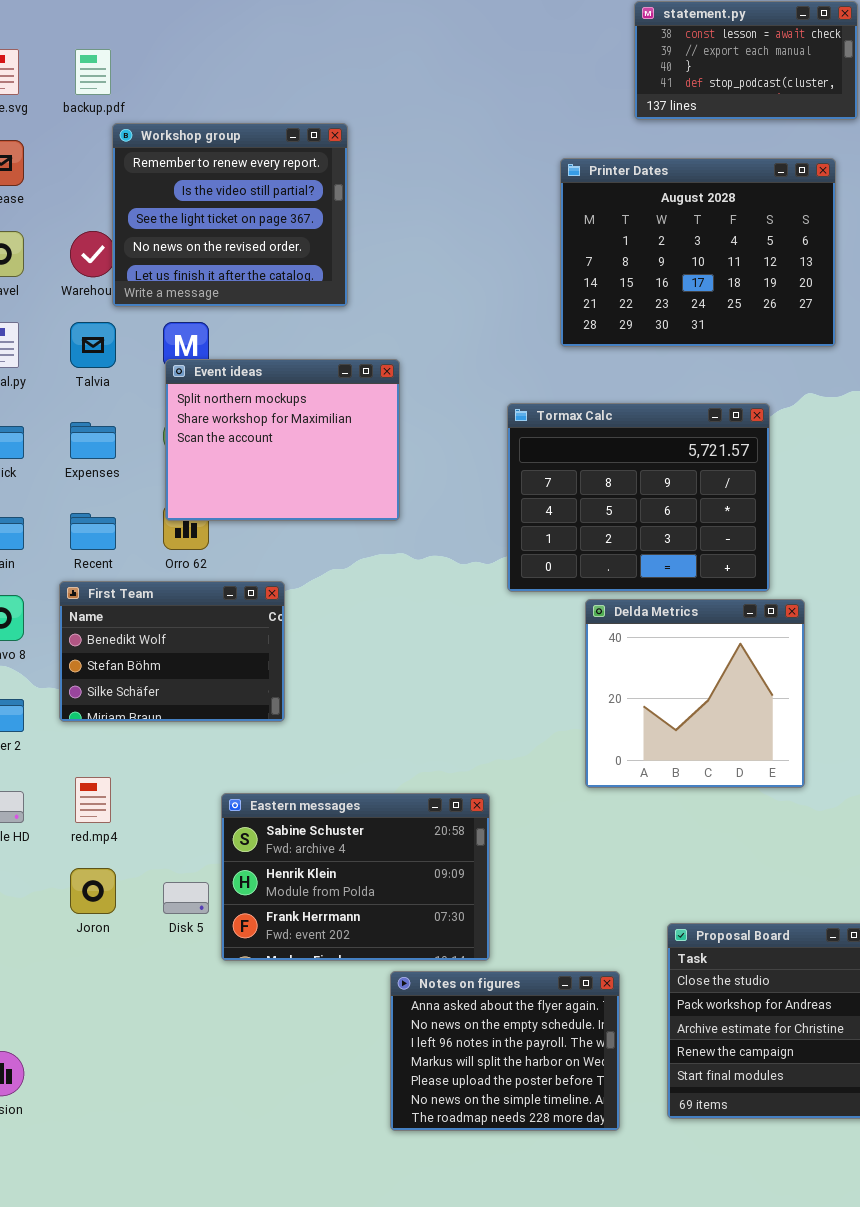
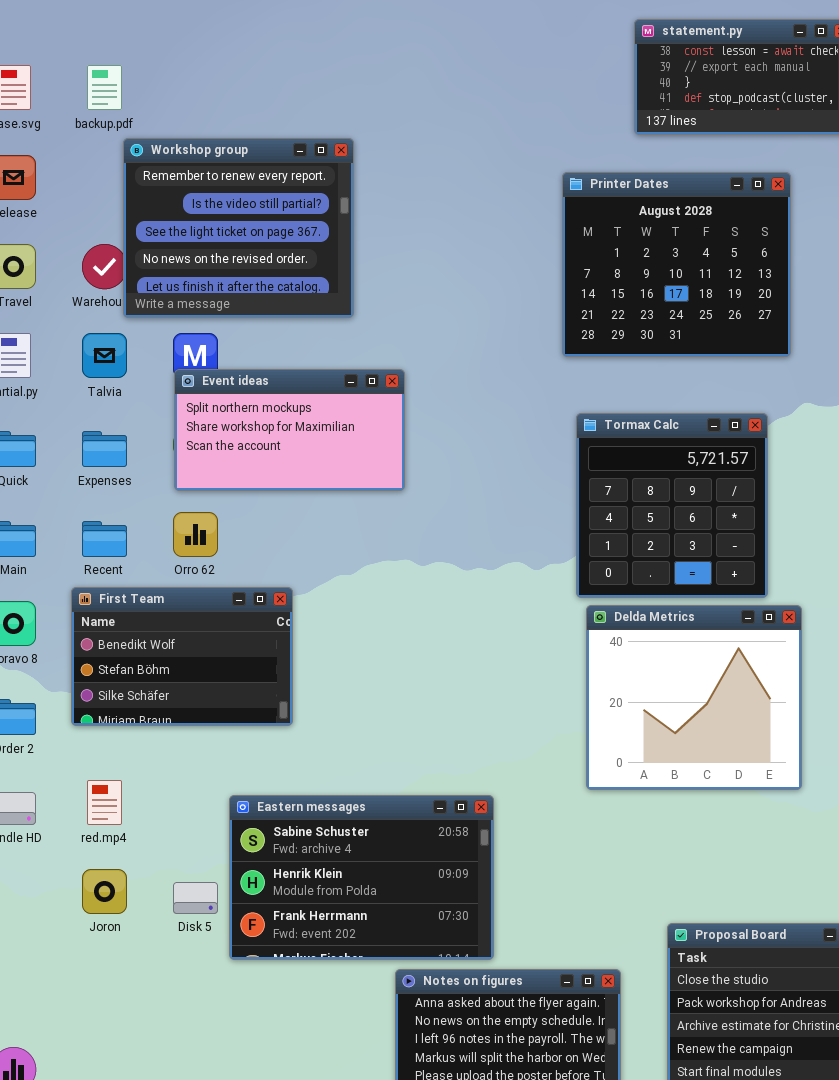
Printer Dates: [560,158,836,347] -> [562,172,791,357], resized
Event ideas: [165,359,400,521] -> [174,369,405,491], resized
Tormax Calc: [507,403,770,592] -> [576,413,768,598], resized

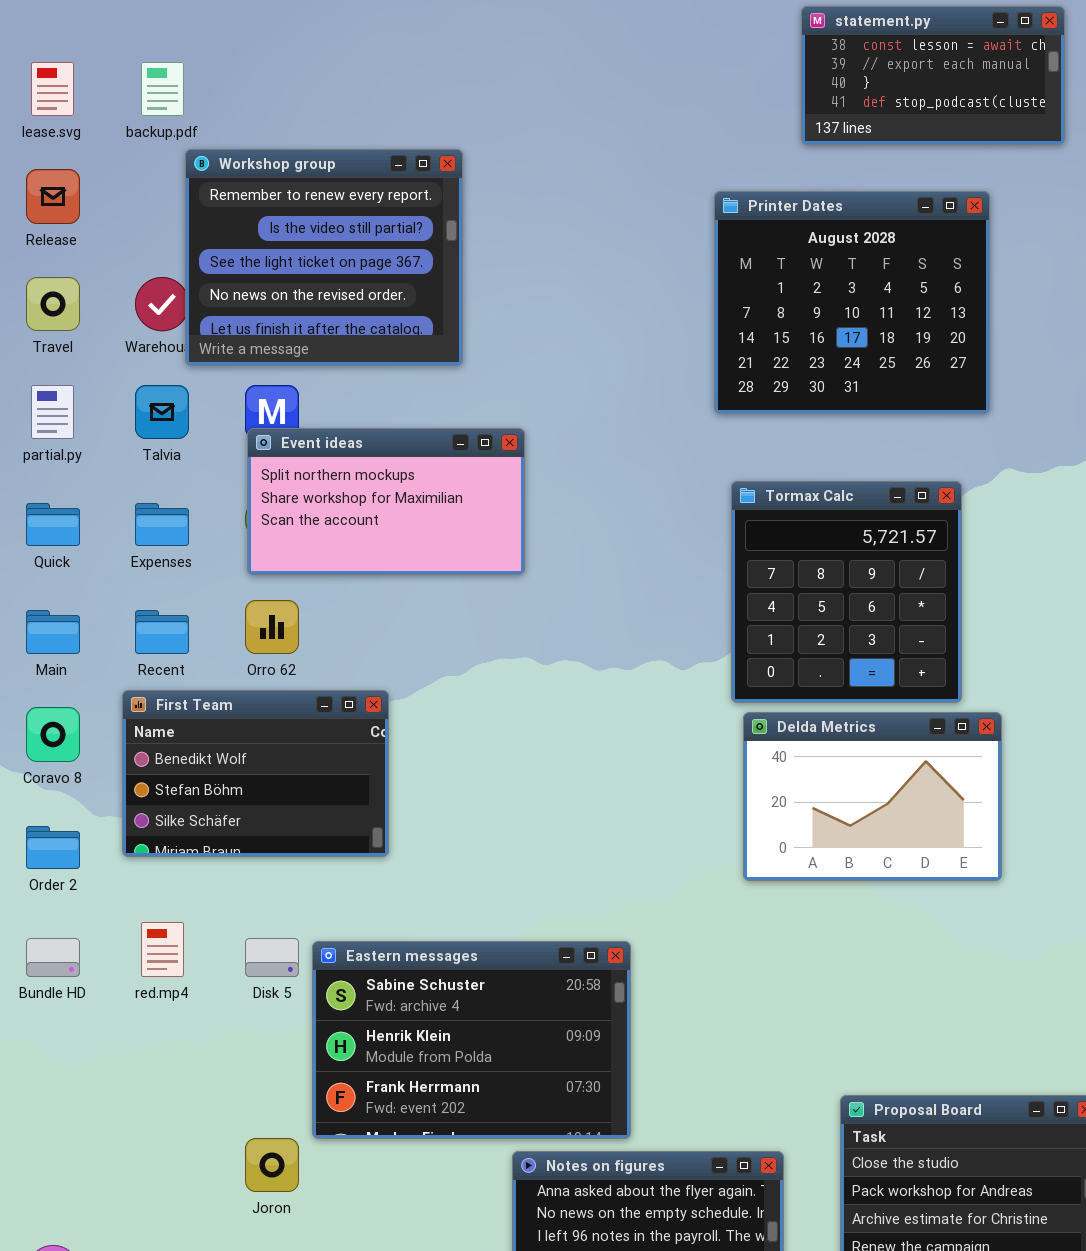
Delda Metrics: [586,605,802,790] -> [743,712,1002,881], resized
Joron: [82,869,127,914] -> [245,1138,299,1192], moved
Disk 5: [173,882,218,914] -> [245,938,299,977], moved

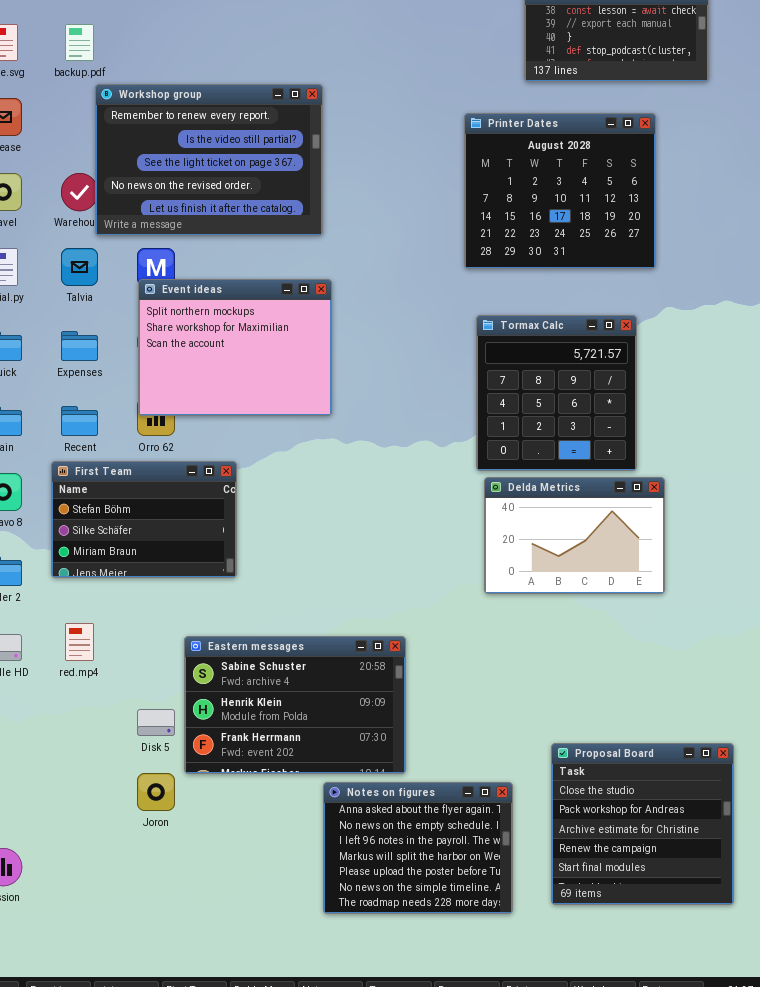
Workshop group: [185,149,463,366] -> [95,84,323,236], resized
Event ideas: [247,428,525,575] -> [138,279,332,416], resized
First Team: [122,690,389,857] -> [51,461,237,578], scrolled down 1 row
Disk 5: [245,938,299,977] -> [137,709,175,736], moved

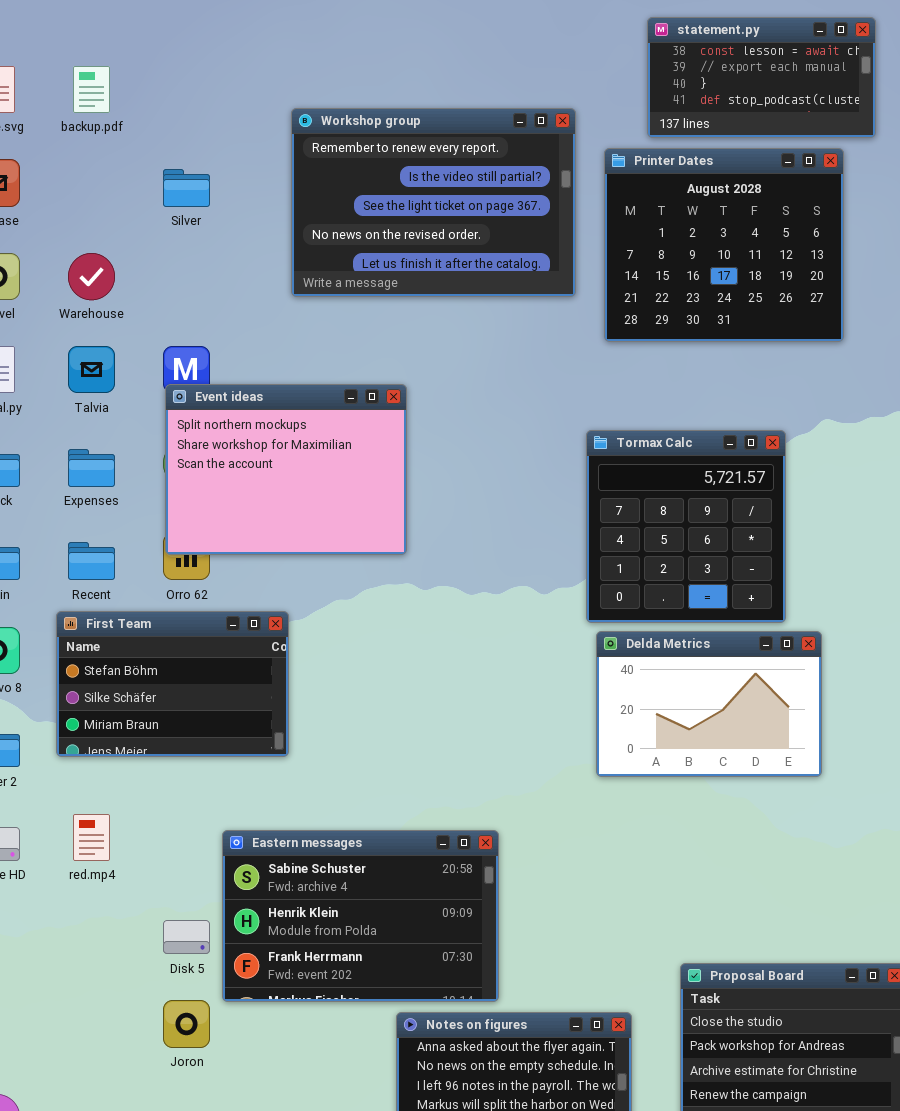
Workshop group: [95,84,323,236] -> [291,108,576,297], moved
Printer Dates: [464,113,656,269] -> [604,148,844,342], moved

